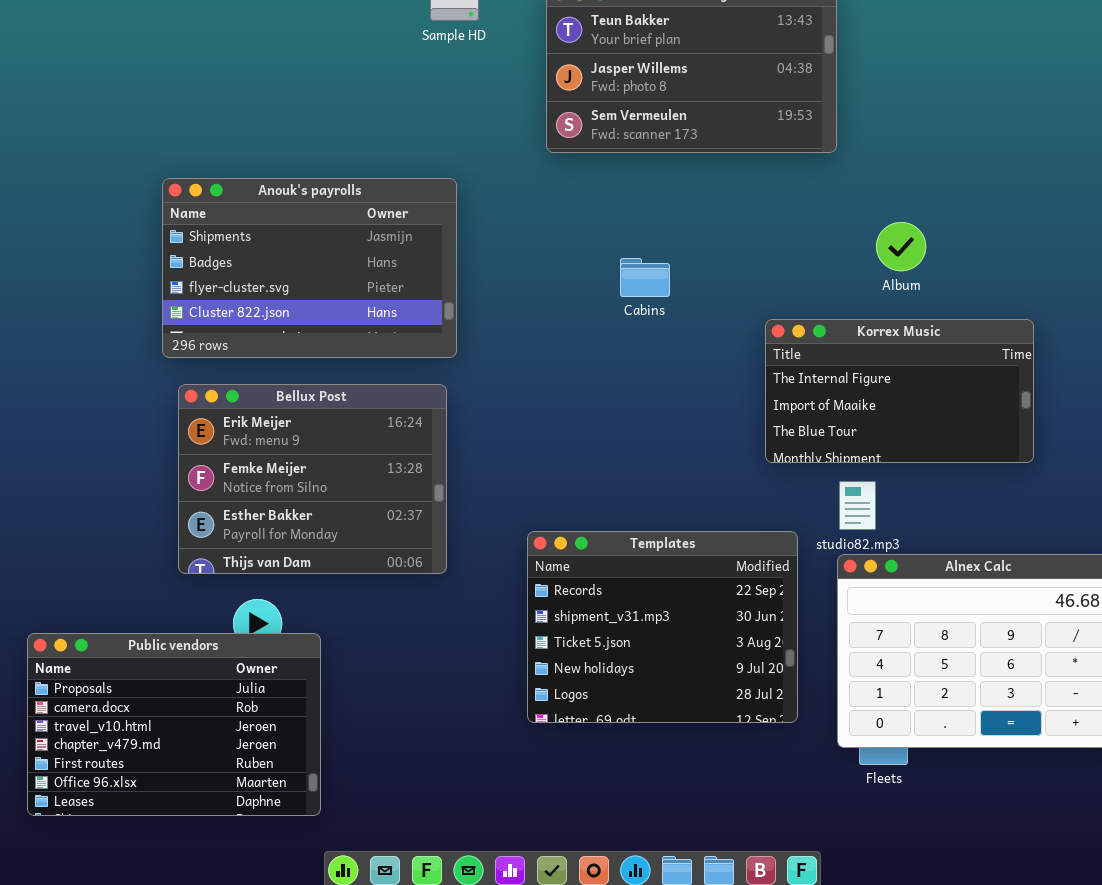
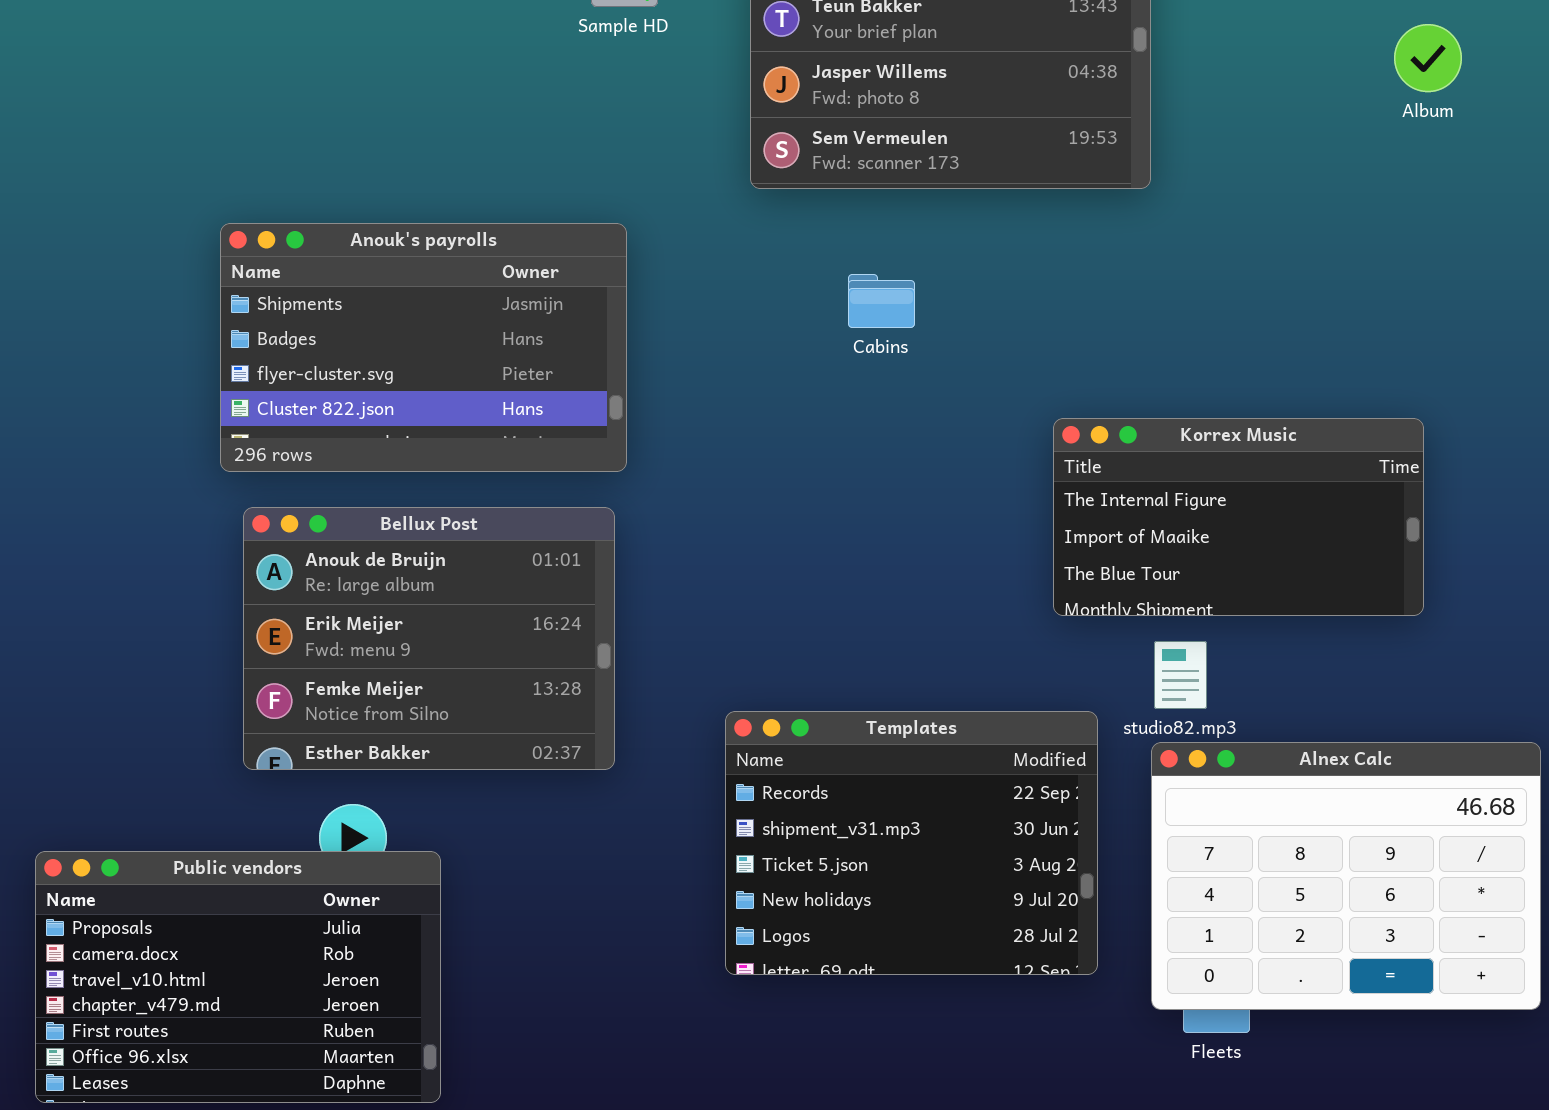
Album: [876,222,926,271] -> [1394,24,1462,92], moved
Cabins: [620,258,670,297] -> [848,274,915,328], moved
Bellux Post: [178,384,447,574] -> [243,507,615,770], scrolled up 1 row

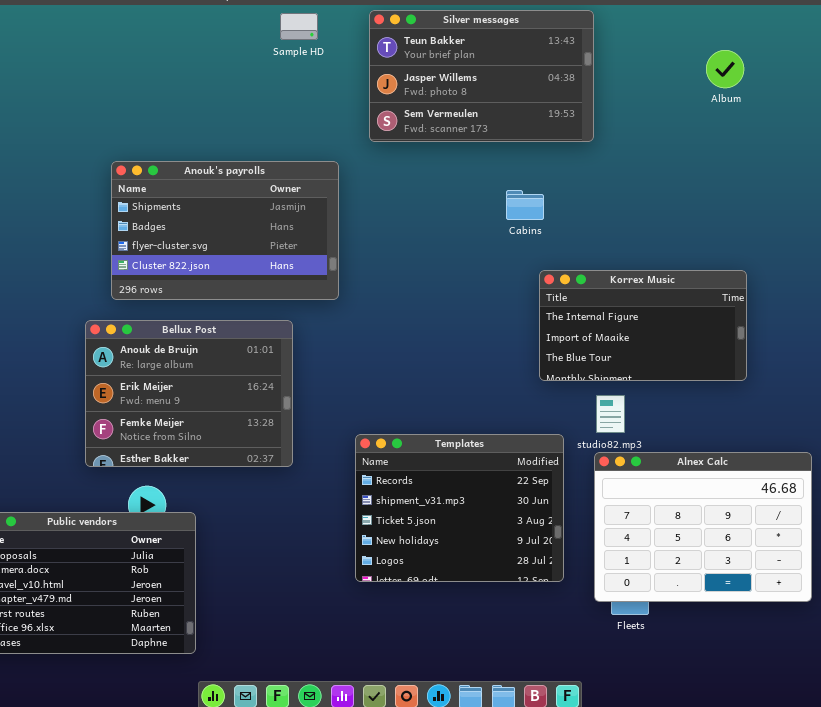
Album: [1394,24,1462,92] -> [706,50,744,88], moved
Anouk's payrolls: [220,223,627,472] -> [111,161,339,300], moved
Cabins: [848,274,915,328] -> [506,190,544,220], moved

